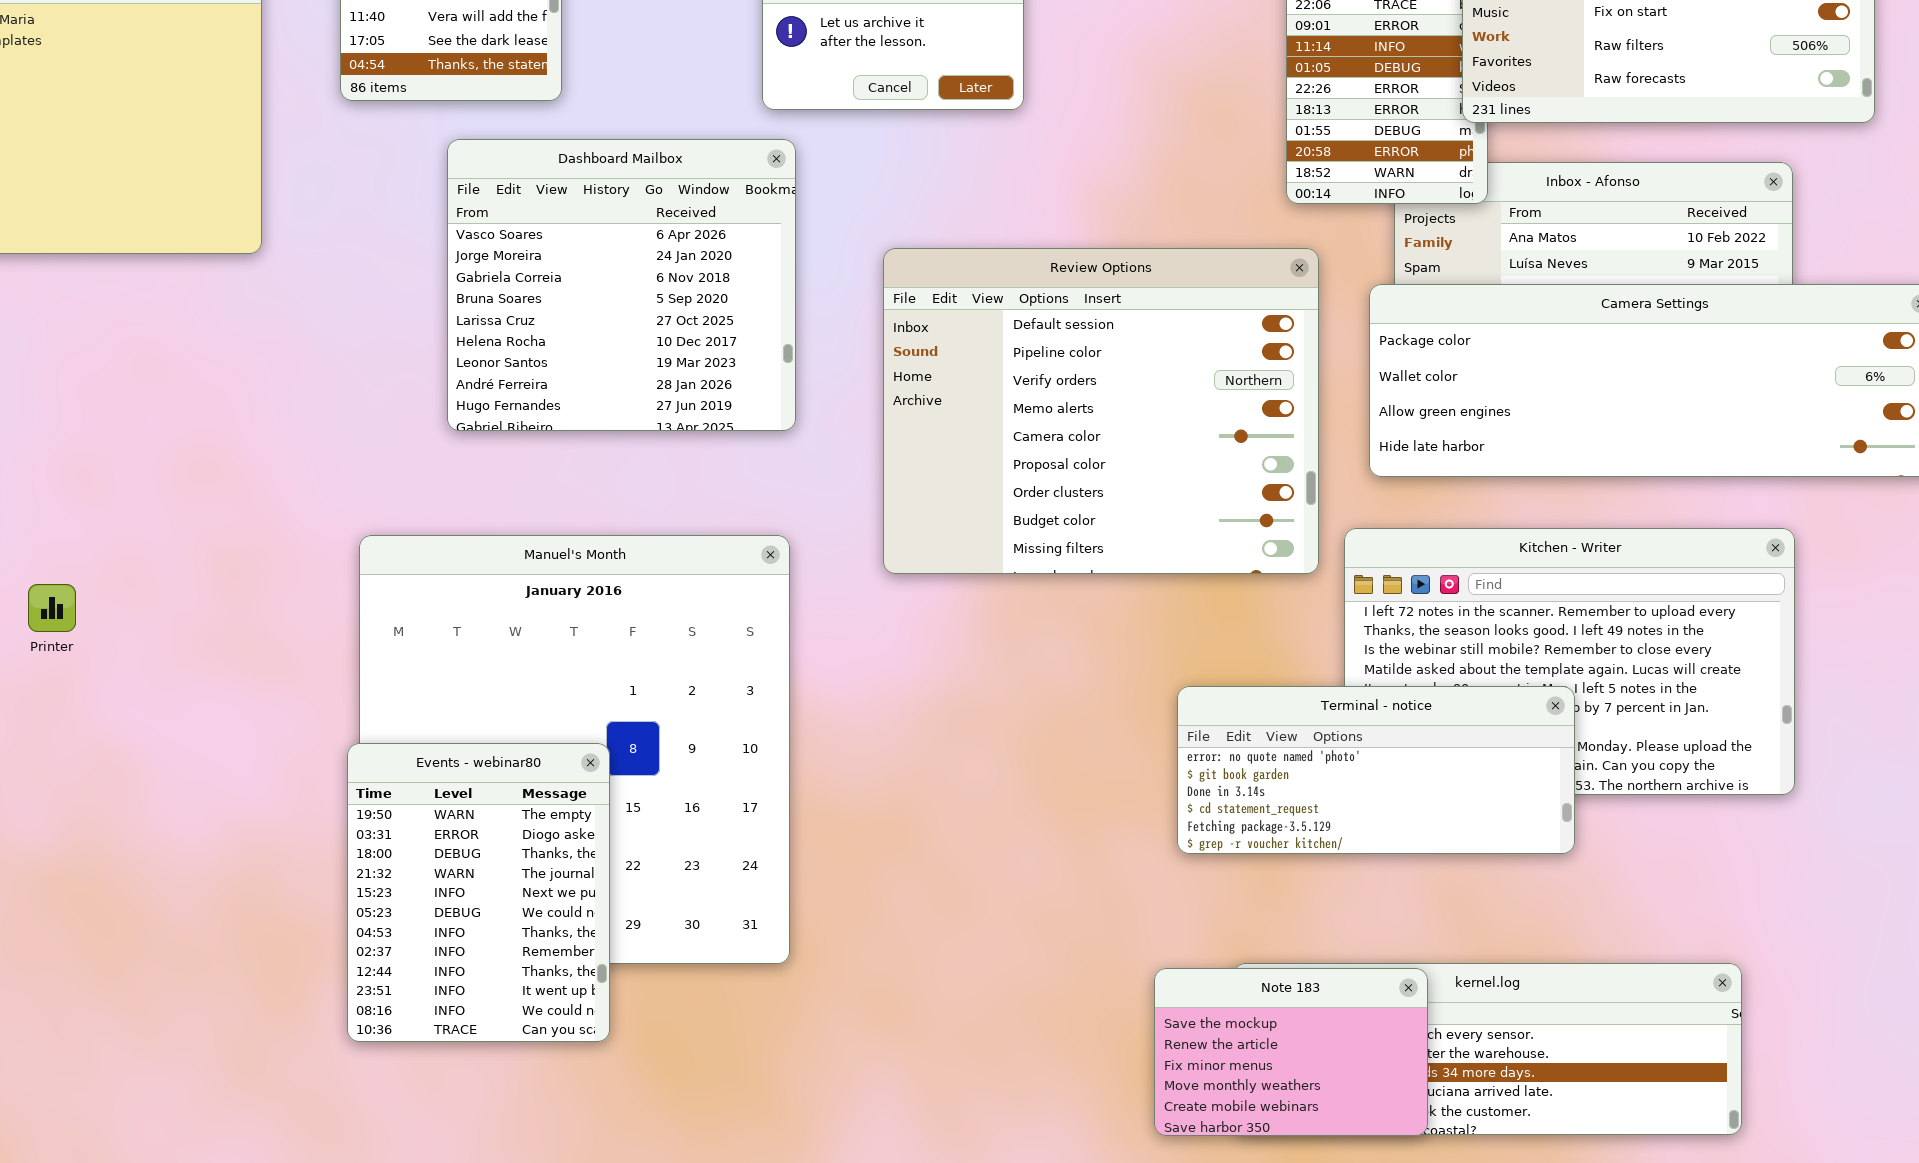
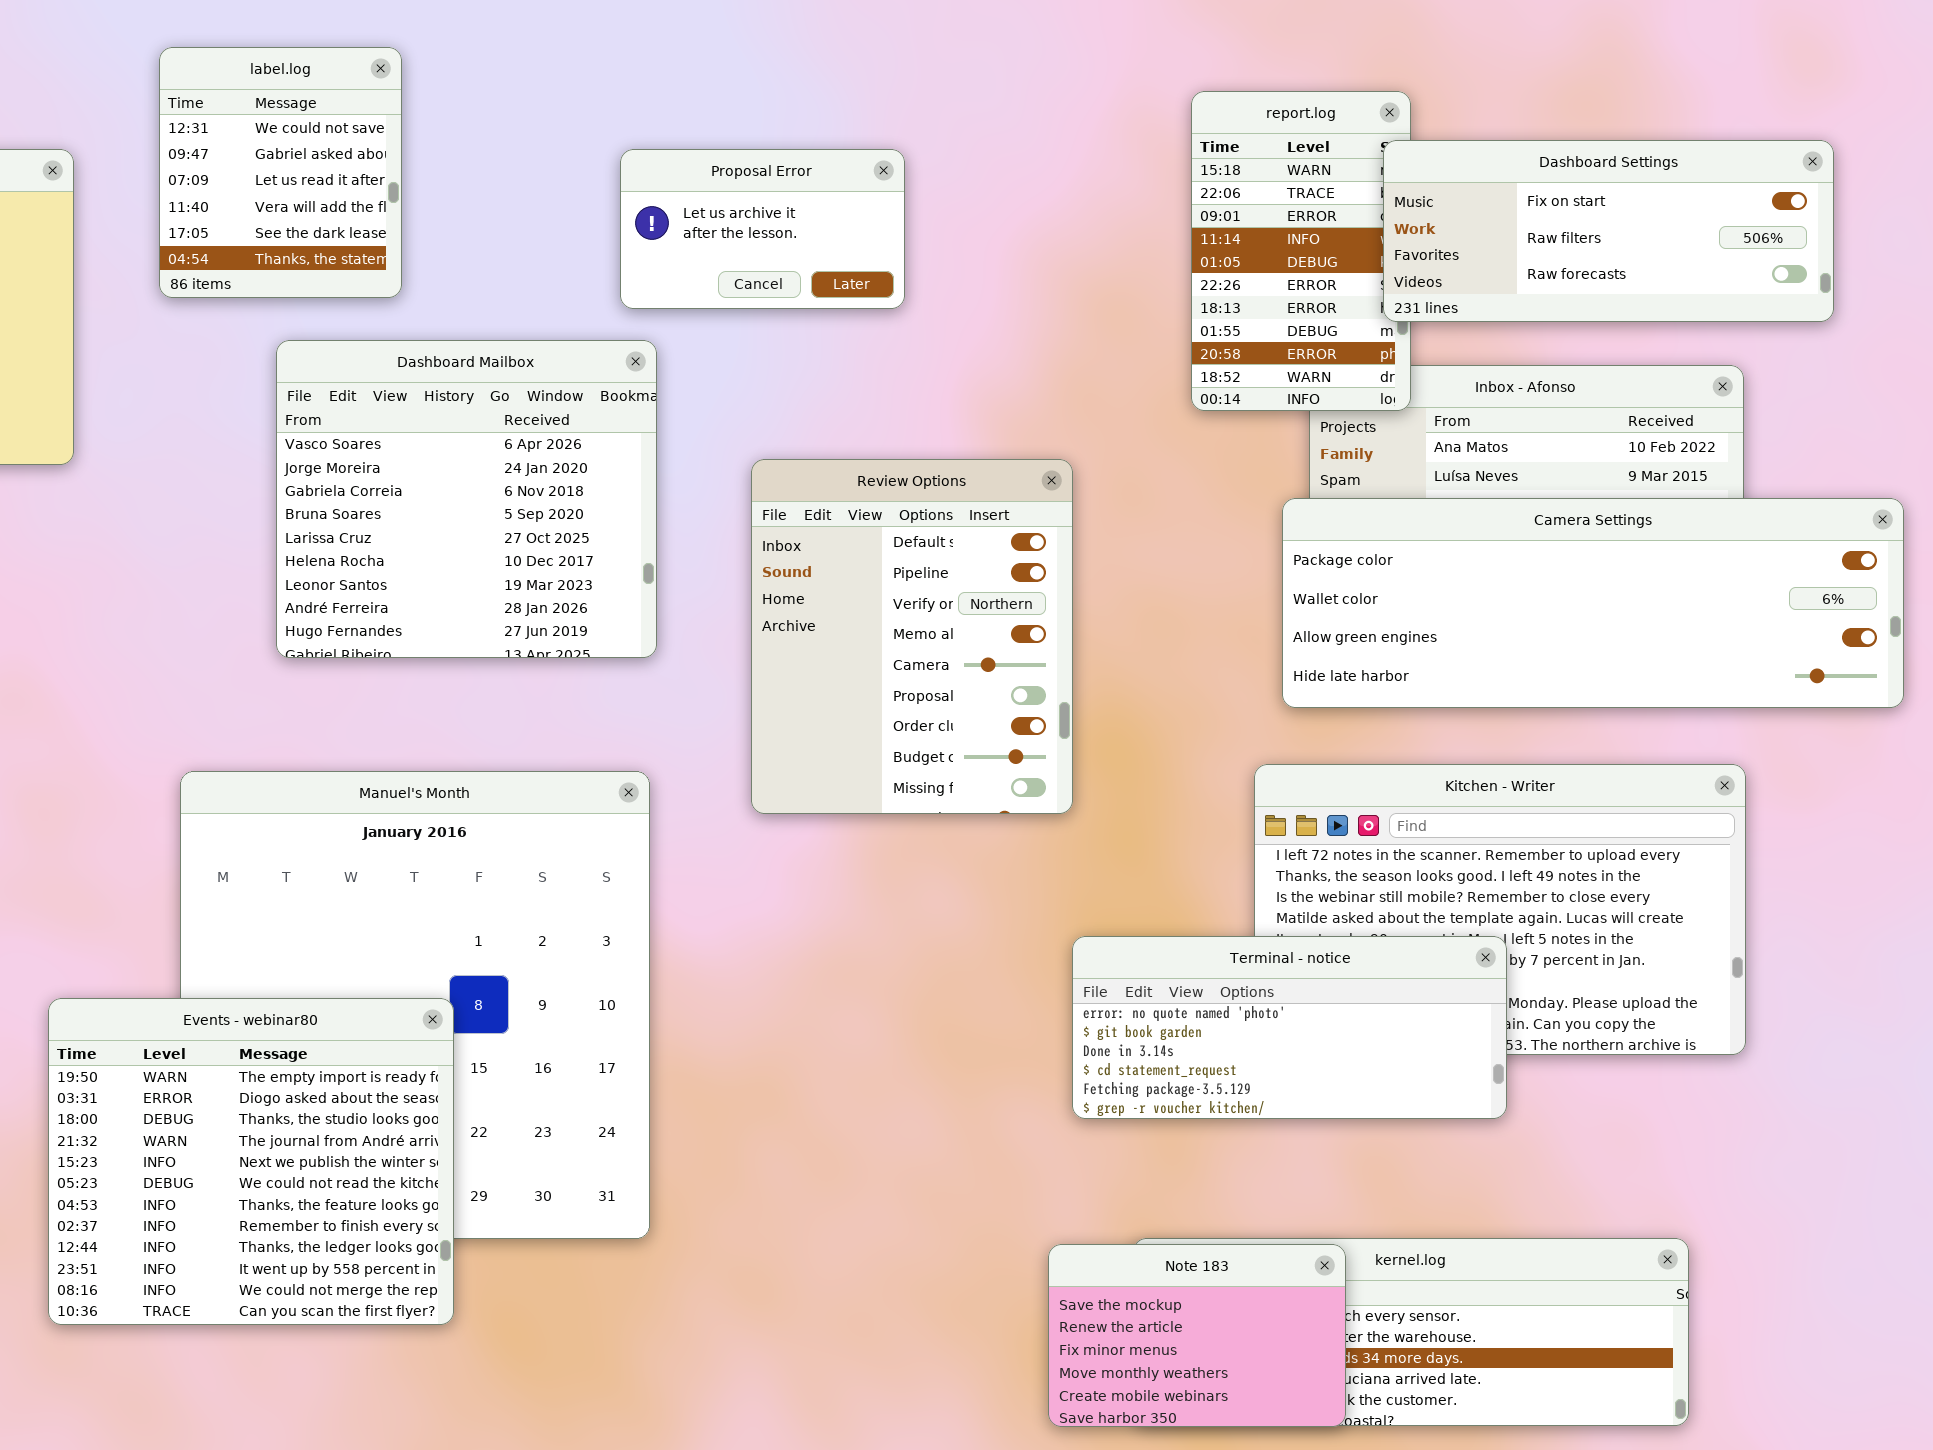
Review Options: [883,248,1319,574] -> [751,459,1073,814], resized
Events - webinar80: [347,743,610,1042] -> [48,998,454,1325], resized

